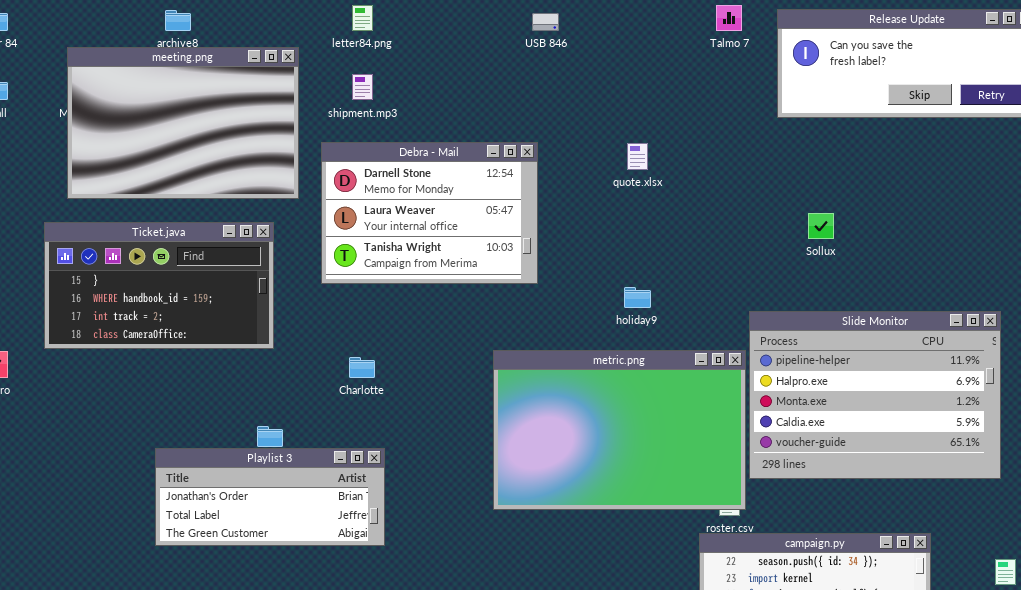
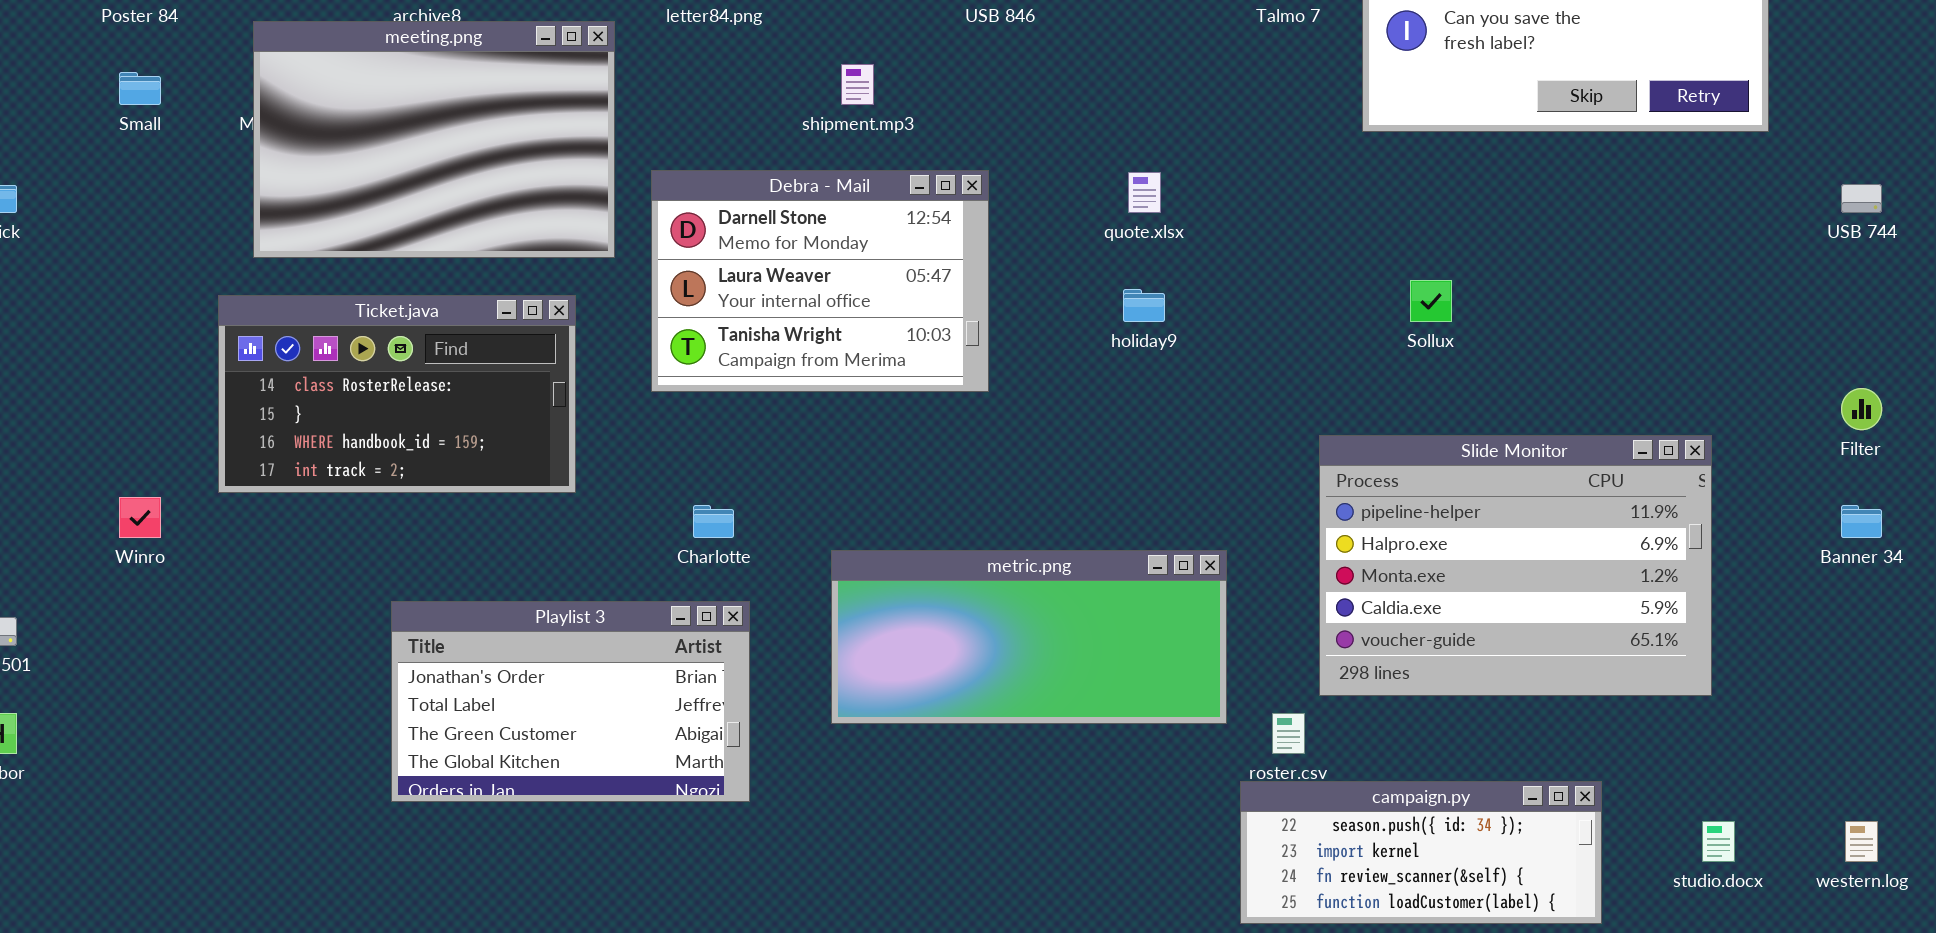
shipment.mp3: [352,74,373,100] -> [841,64,874,105], moved
Ticket.java: [44,222,274,349] -> [218,295,576,493], scrolled up 1 row
holiday9: [624,287,651,308] -> [1123,289,1165,322], moved
metric.png: [493,350,746,510] -> [831,550,1227,724], moved, resized
Playlist 3: [155,448,385,546] -> [391,601,750,802], resized

